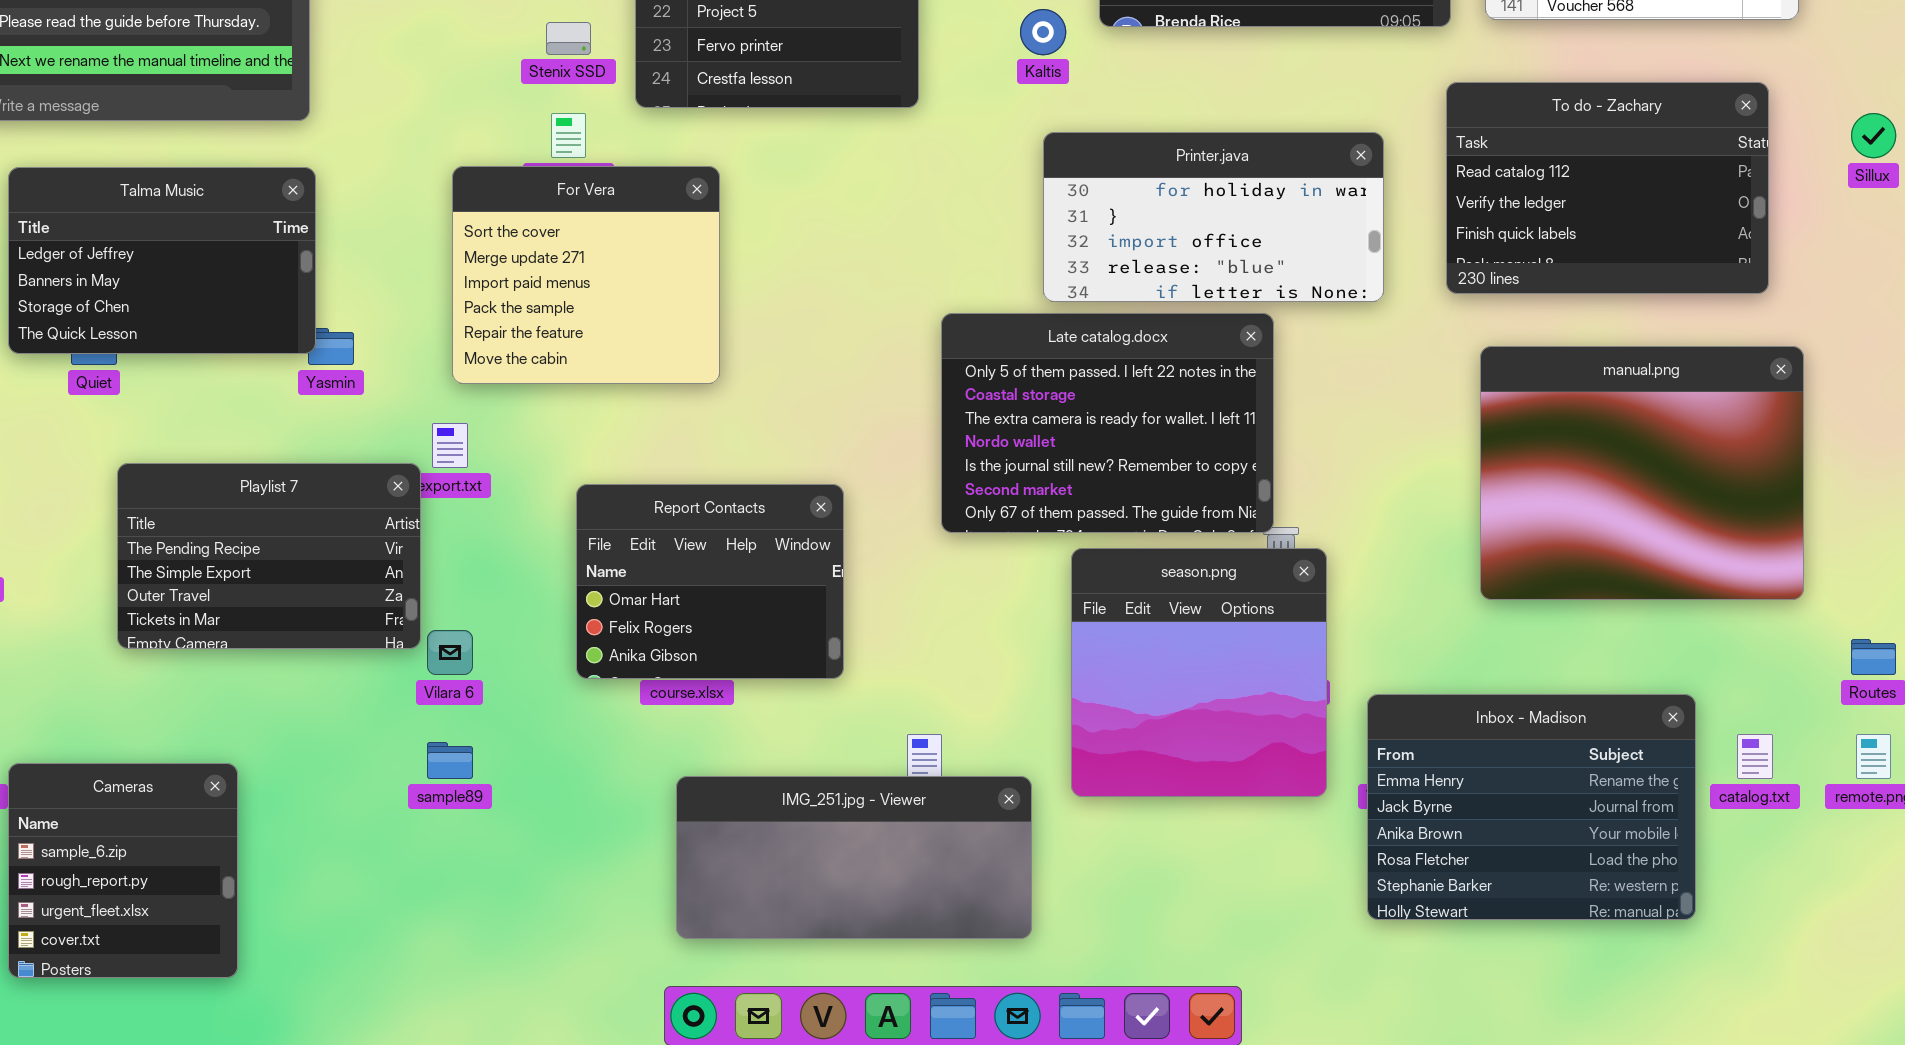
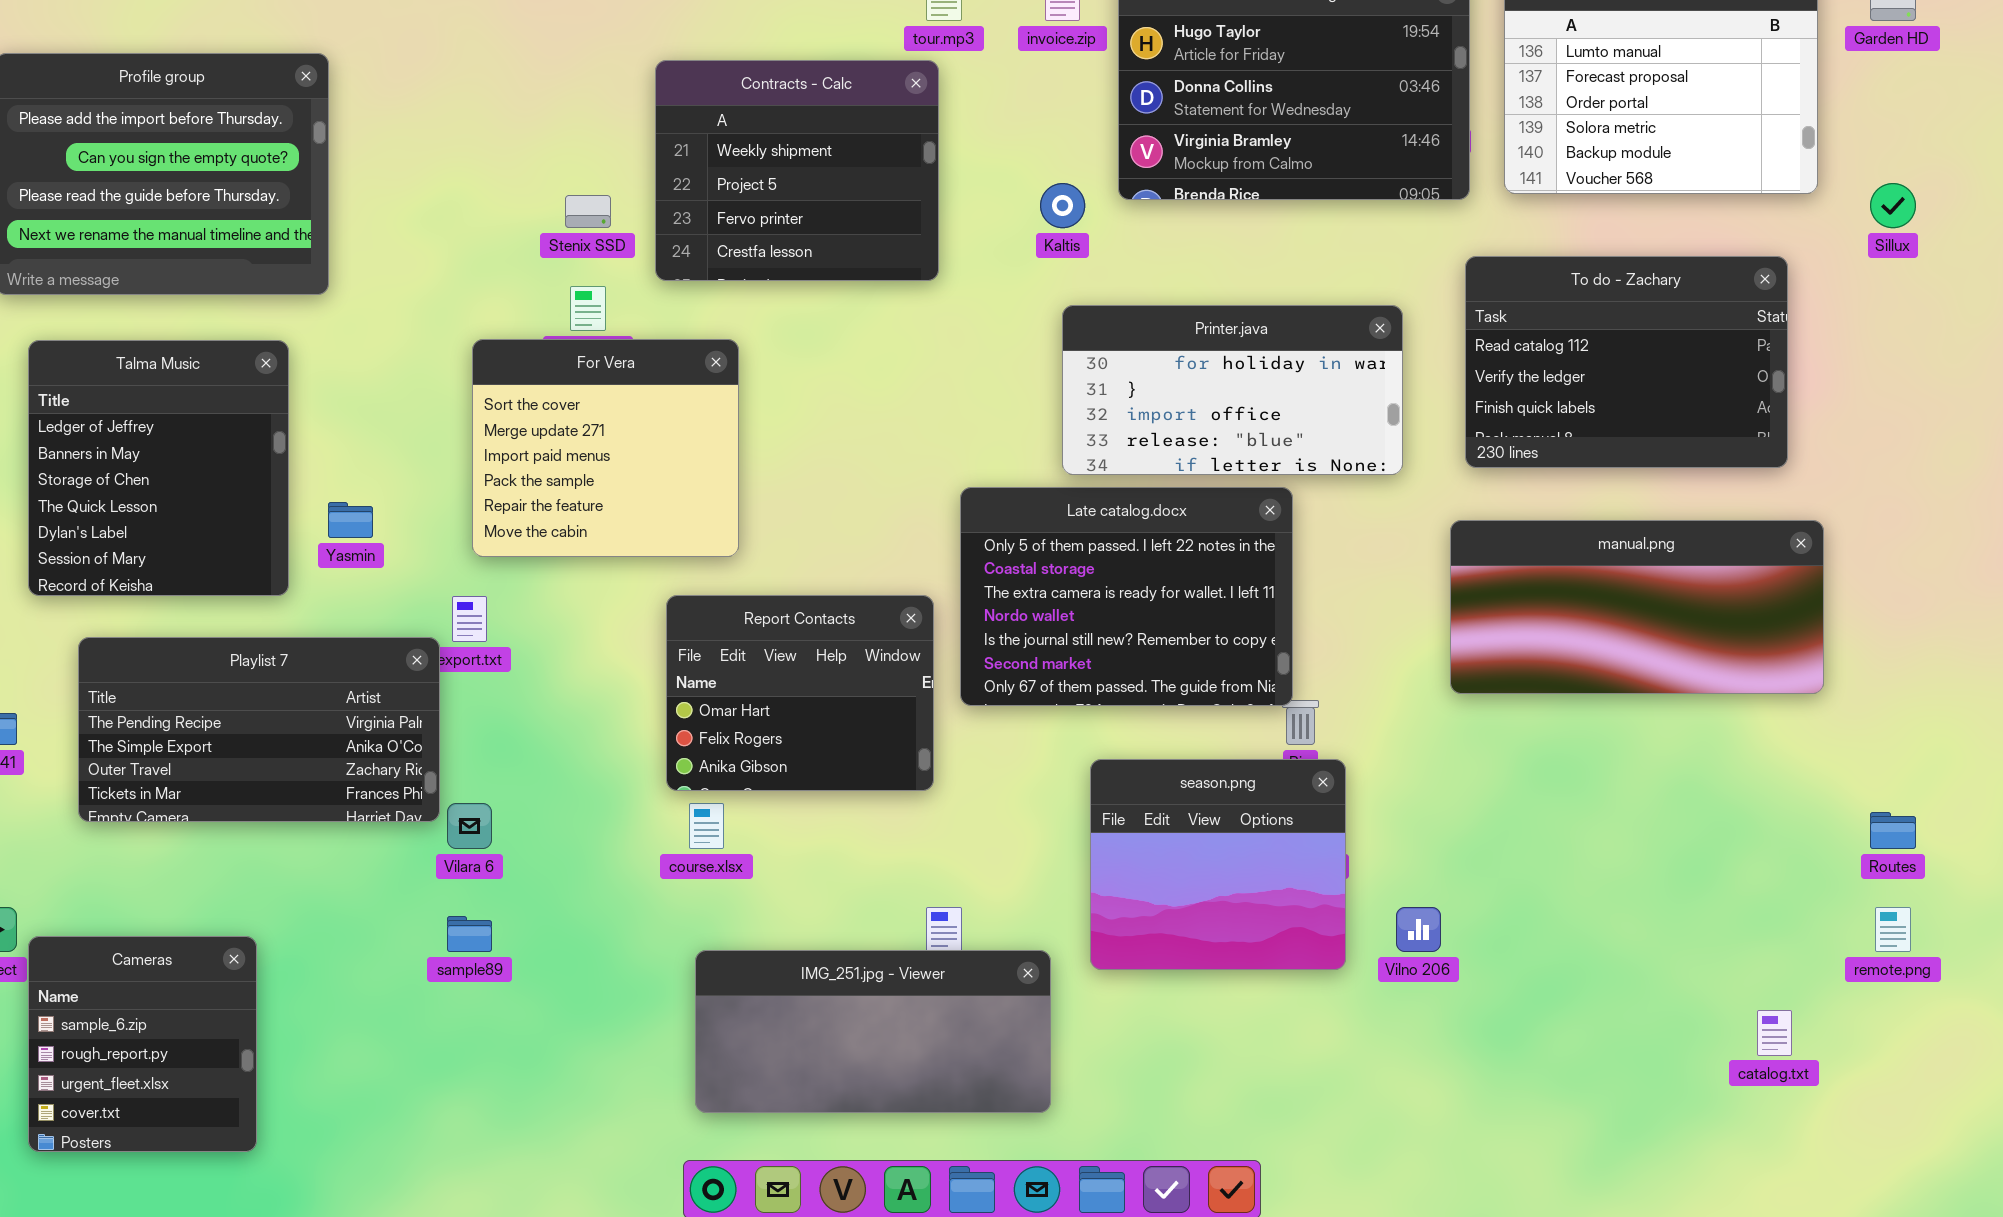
Sillux: [1851,113,1896,158] -> [1870,183,1916,228], moved
Talma Music: [8,167,316,354] -> [28,340,289,596], resized
manual.png: [1480,346,1804,600] -> [1450,520,1824,694], resized
Playlist 7: [117,463,421,649] -> [78,637,440,822], resized
Report Contacts: [576,484,844,679] -> [666,595,934,791], moved
season.png: [1071,548,1327,797] -> [1090,759,1346,970], resized
Inbox - Madison: [1367,694,1696,920] -> none, closed
catalog.txt: [1737,734,1773,779] -> [1757,1010,1792,1056], moved

